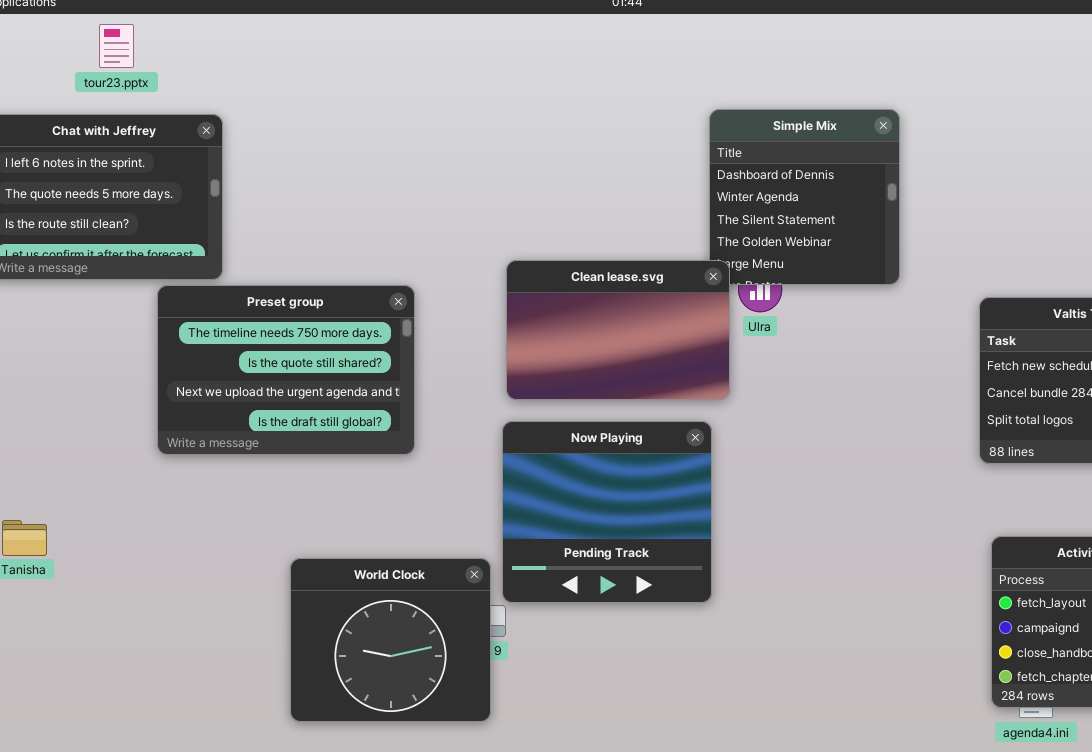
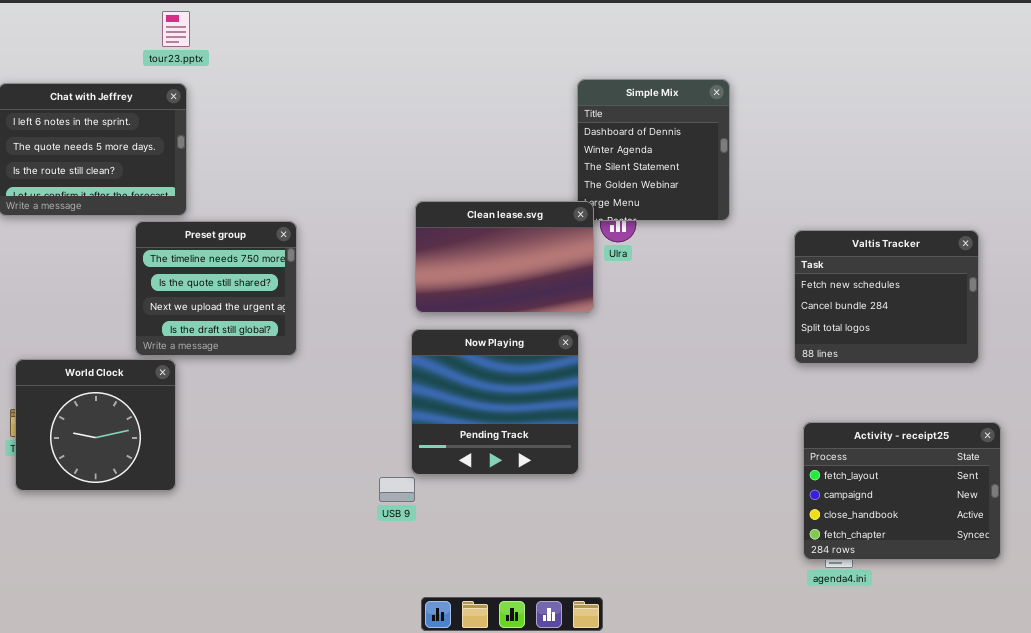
tour23.pptx: [99,24,134,68] -> [162,11,190,47], moved
Preset group: [157,285,415,455] -> [135,221,297,356], resized
World Clock: [290,558,491,722] -> [15,359,176,491], moved

